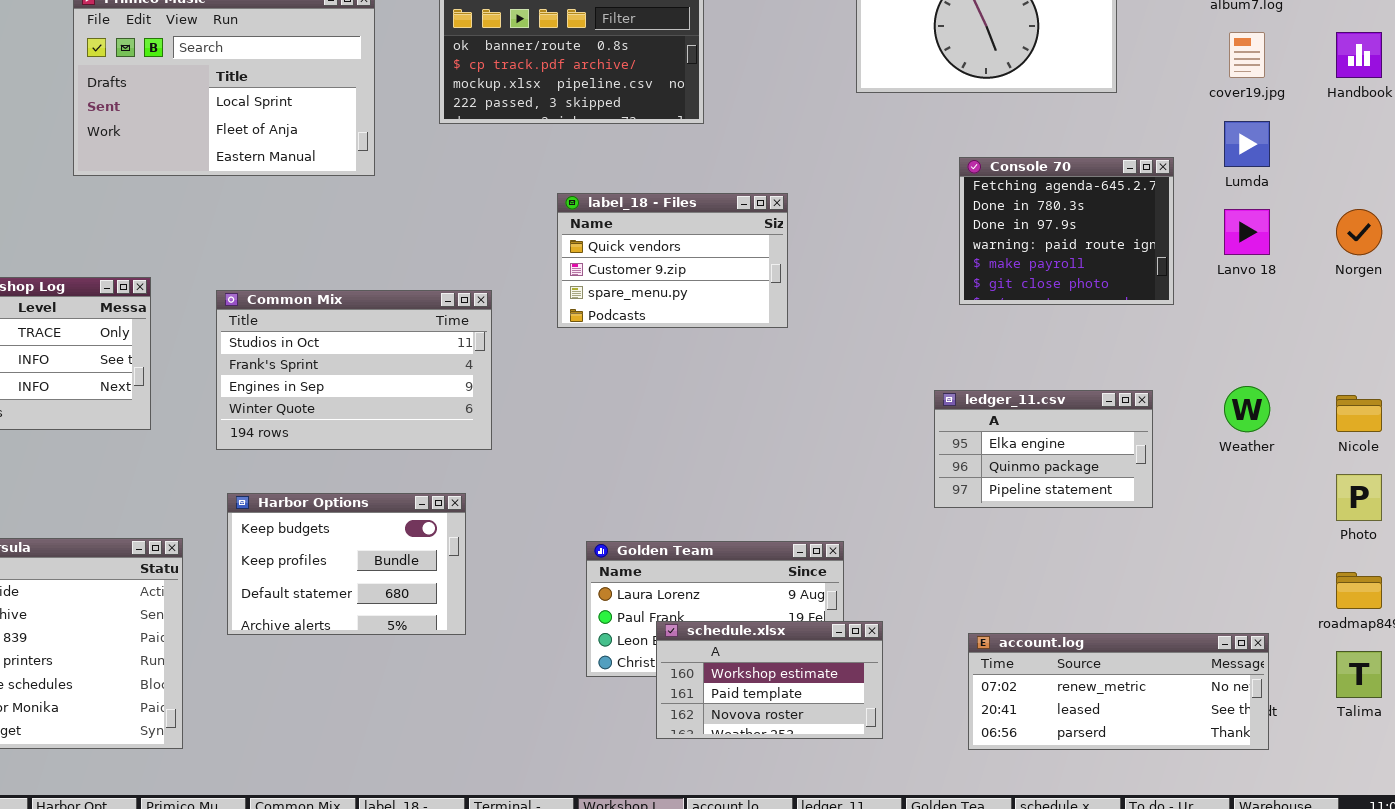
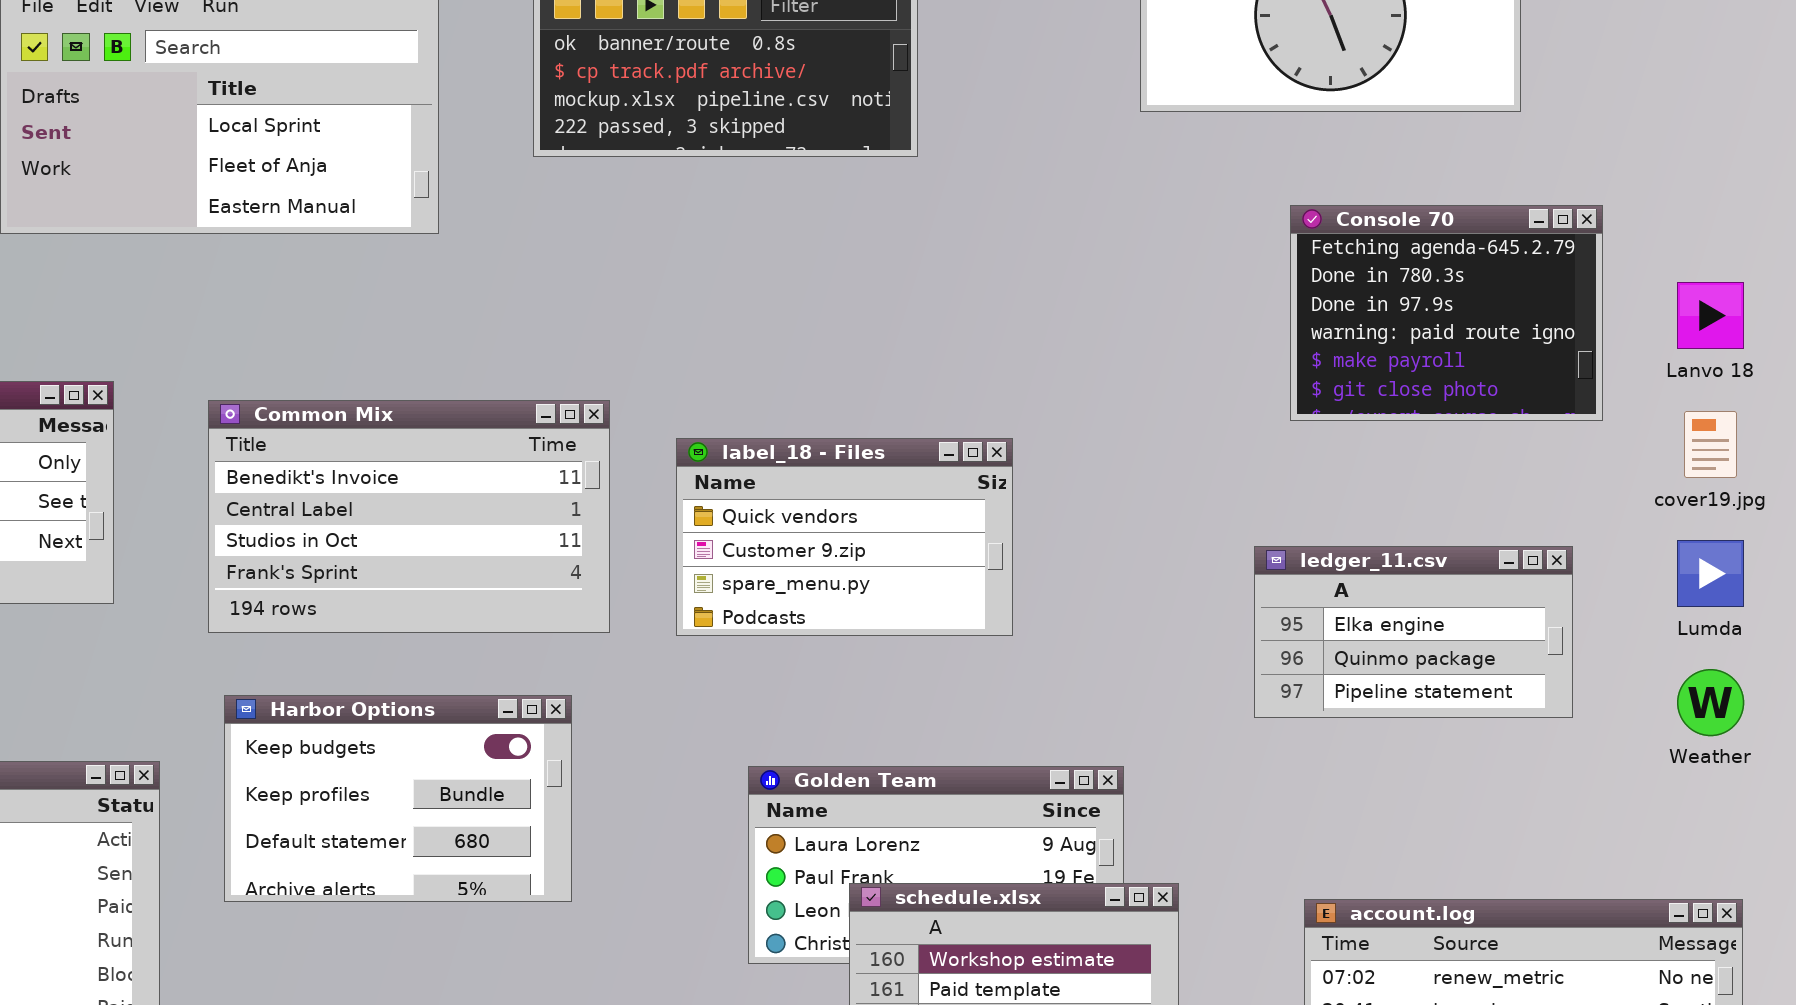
cover19.jpg: [1229,32,1265,78] -> [1684,411,1737,478], moved
Lumda: [1224,121,1270,167] -> [1677,540,1744,607], moved
label_18 - Files: [557,193,788,328] -> [676,438,1013,636], moved
Common Mix: [216,290,492,450] -> [208,400,610,633], scrolled up 2 rows
Weather: [1224,386,1270,432] -> [1677,669,1744,736], moved

